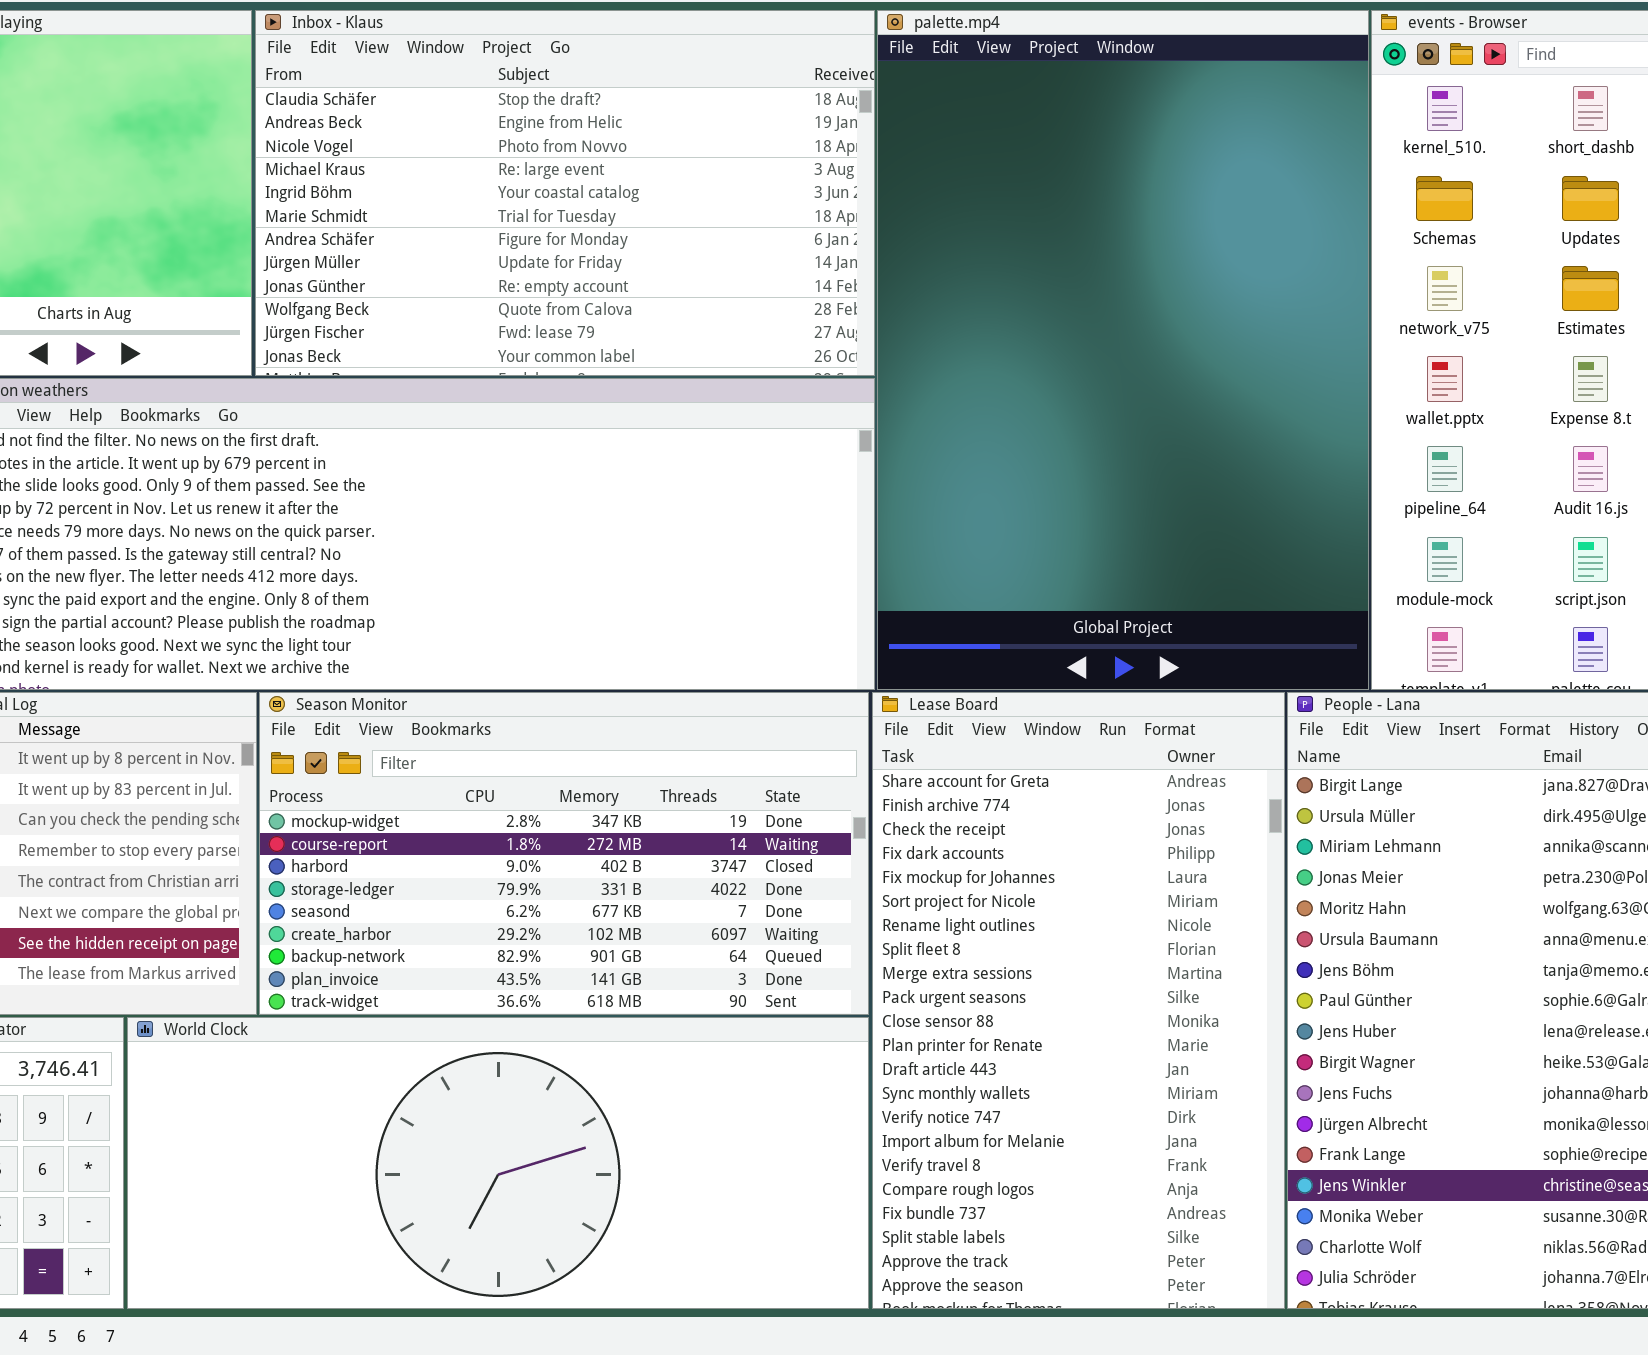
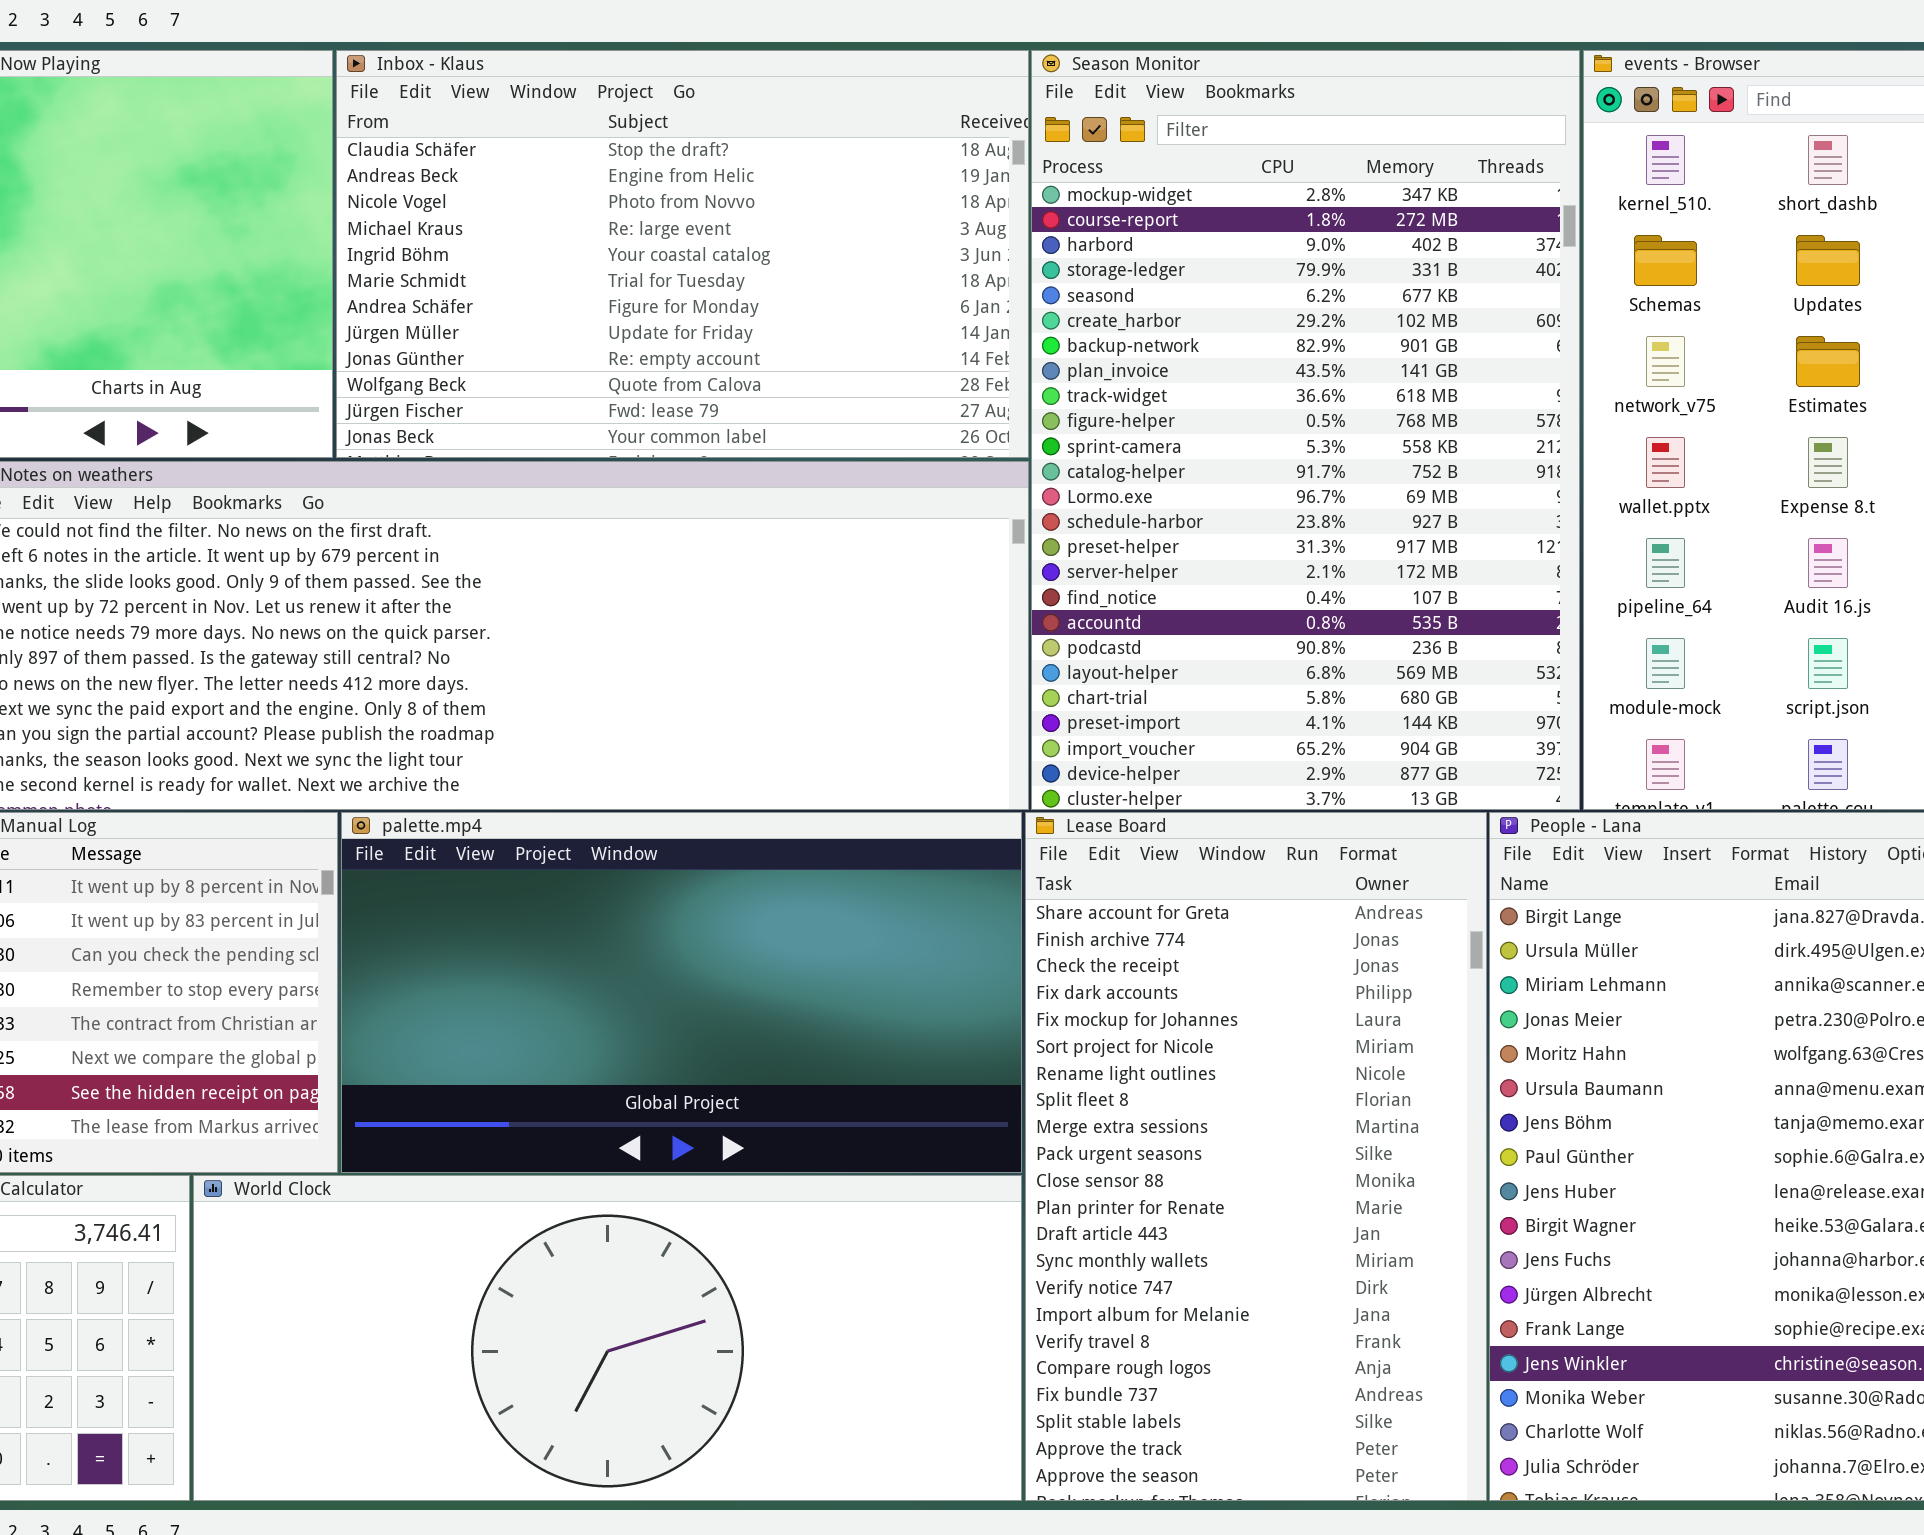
palette.mp4: [877,10,1369,690] -> [341,812,1022,1173], moved, resized
Season Monitor: [259,692,869,1015] -> [1031,50,1580,810], moved, resized

